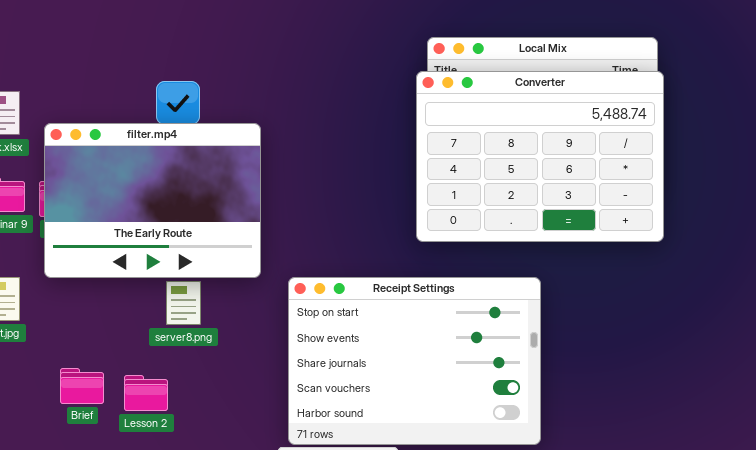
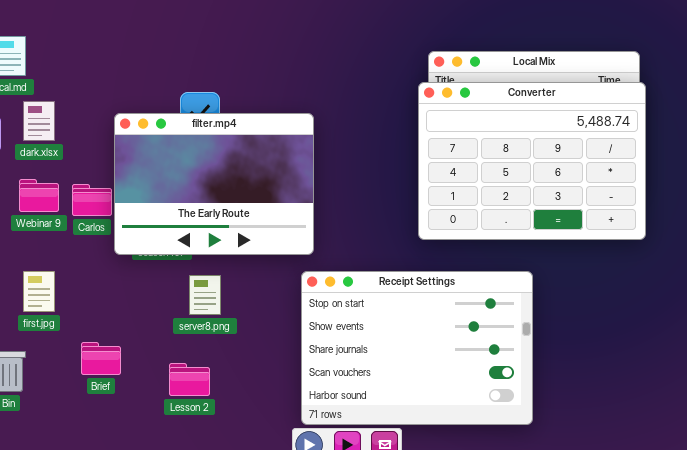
filter.mp4: [44,123,261,278] -> [114,113,314,255], moved
Brief: [60,368,104,404] -> [81,342,121,375], moved
Lesson 2: [124,375,168,411] -> [169,363,210,396], moved

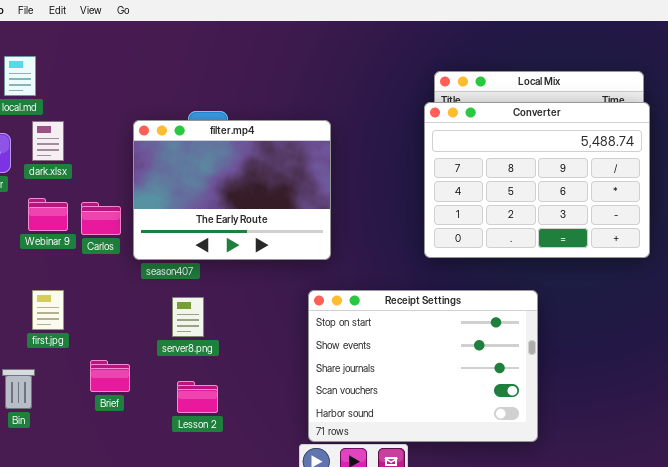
filter.mp4: [114,113,314,255] -> [133,120,331,260], moved
server8.png: [189,275,221,315] -> [172,297,204,337], moved

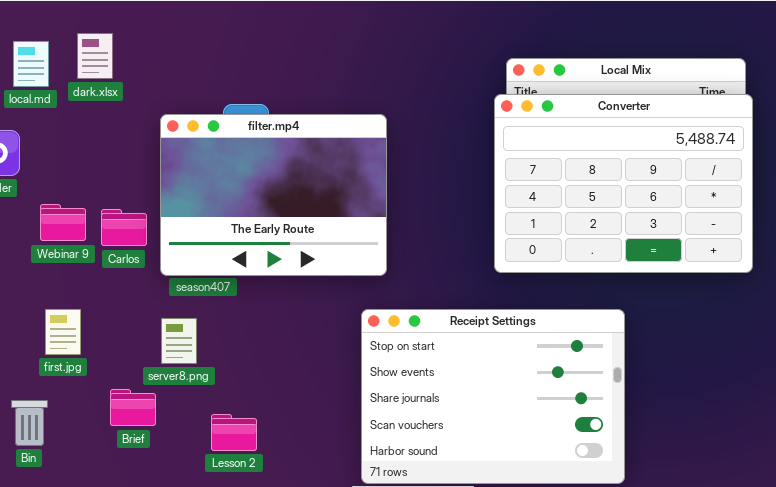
dark.xlsx: [32,121,64,161] -> [77,33,113,79], moved
server8.png: [172,297,204,337] -> [161,318,197,364], moved

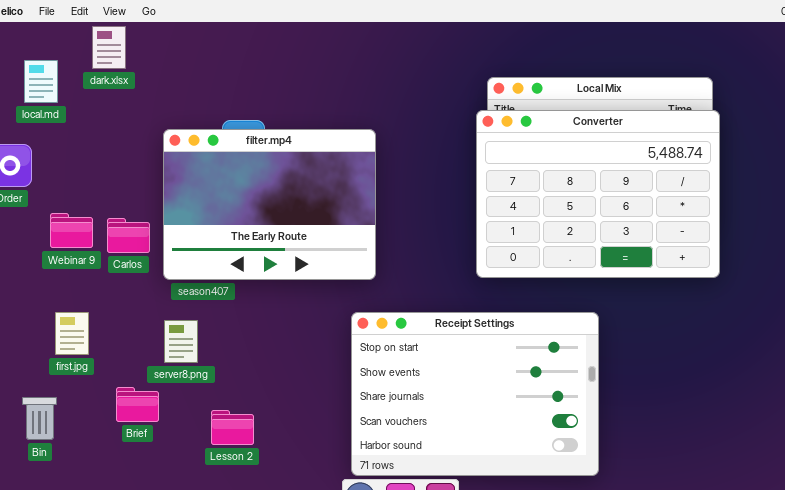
dark.xlsx: [77,33,113,79] -> [92,26,126,69], moved

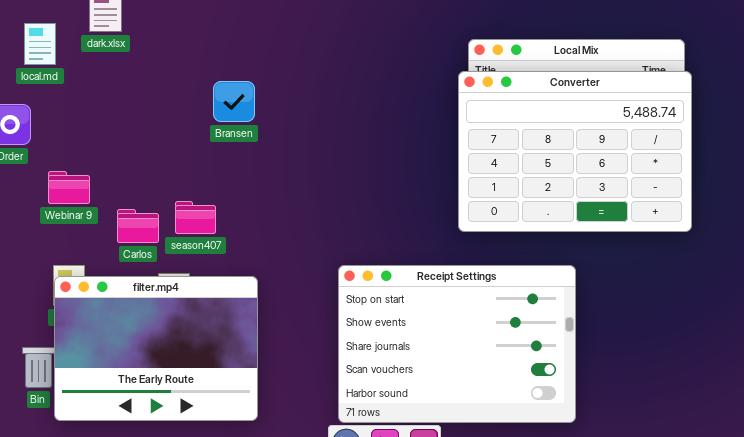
filter.mp4: [163,129,376,280] -> [54,276,258,421], moved
Carlos: [107,218,150,253] -> [117,209,159,243], moved

